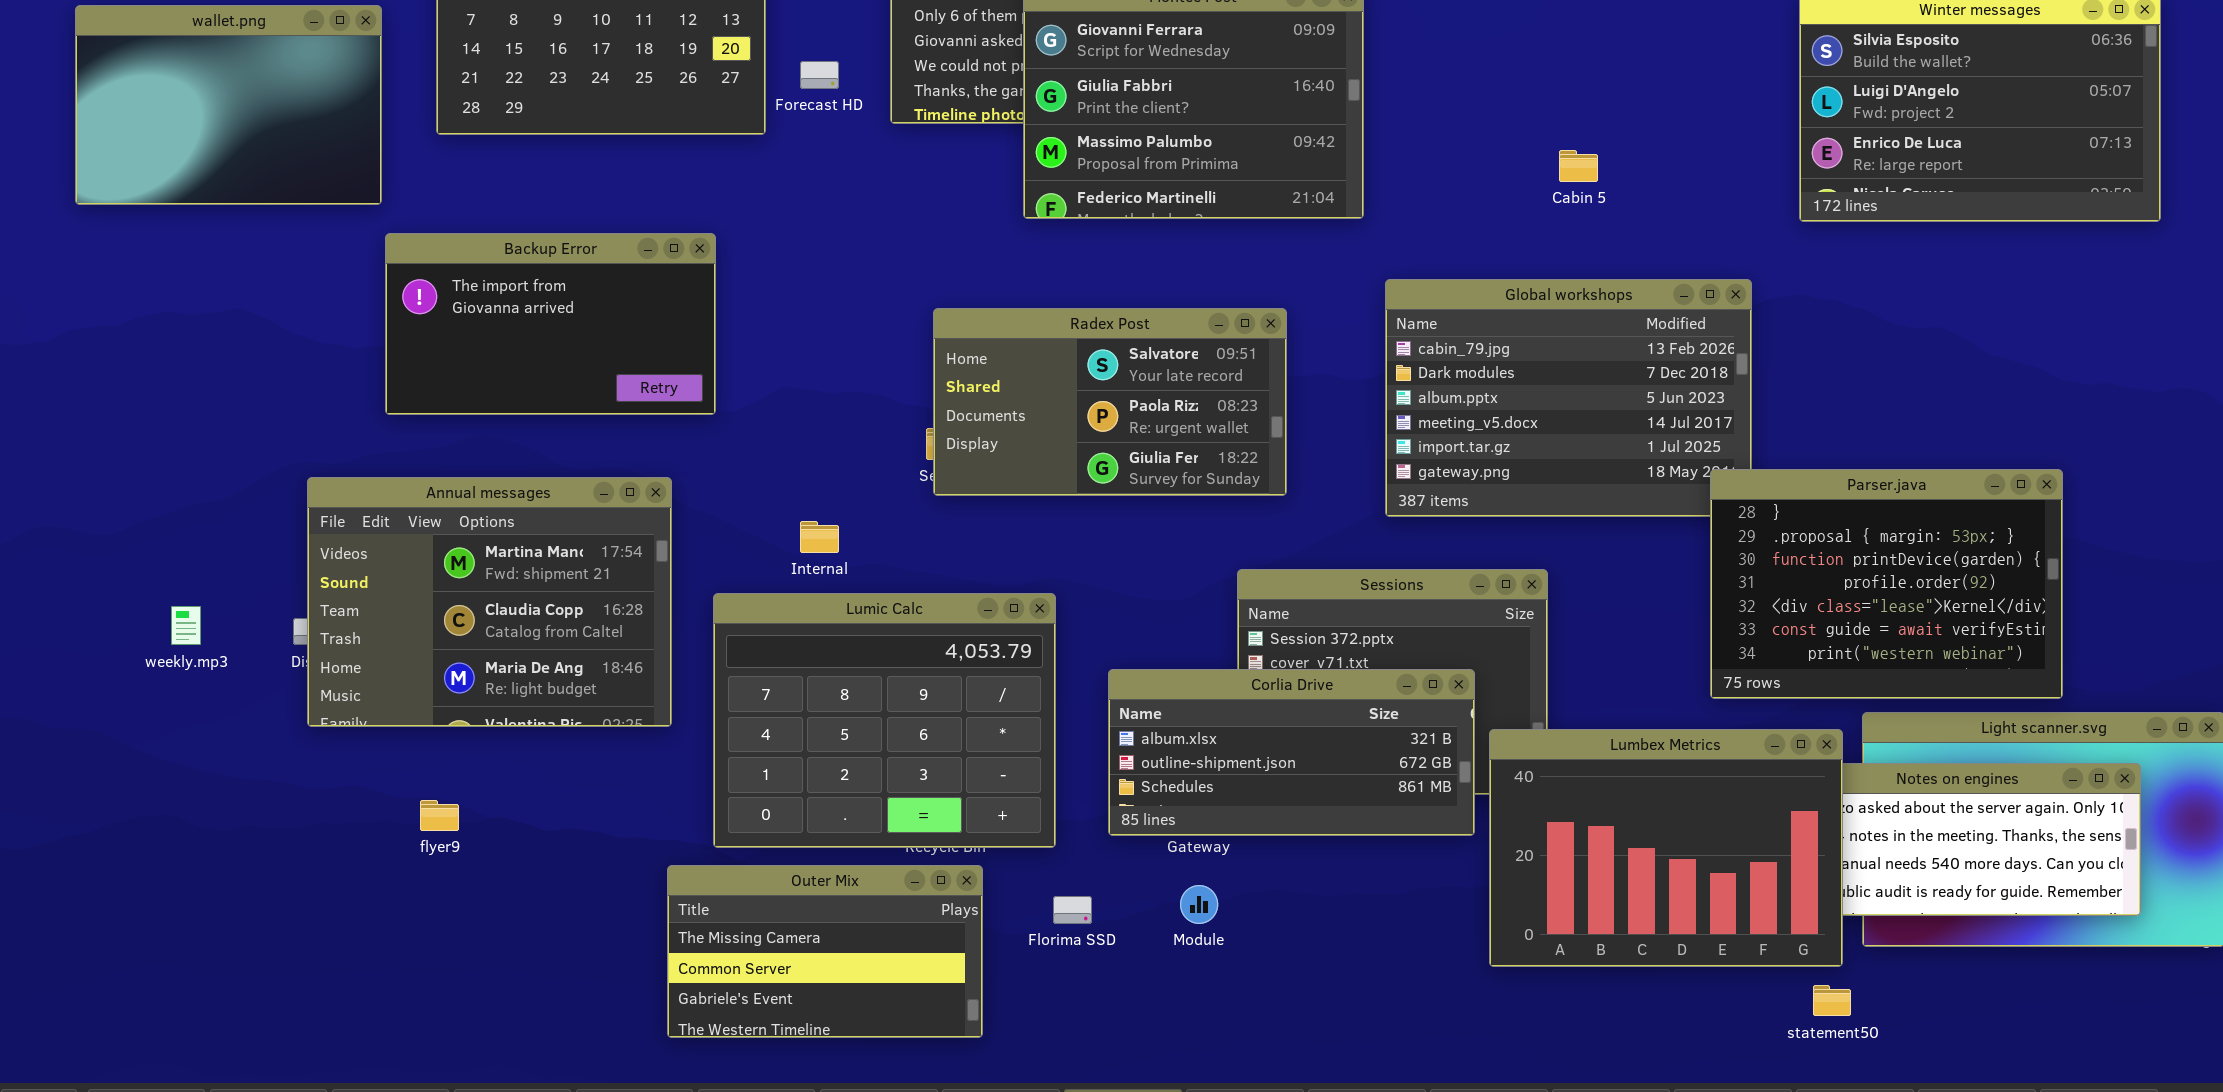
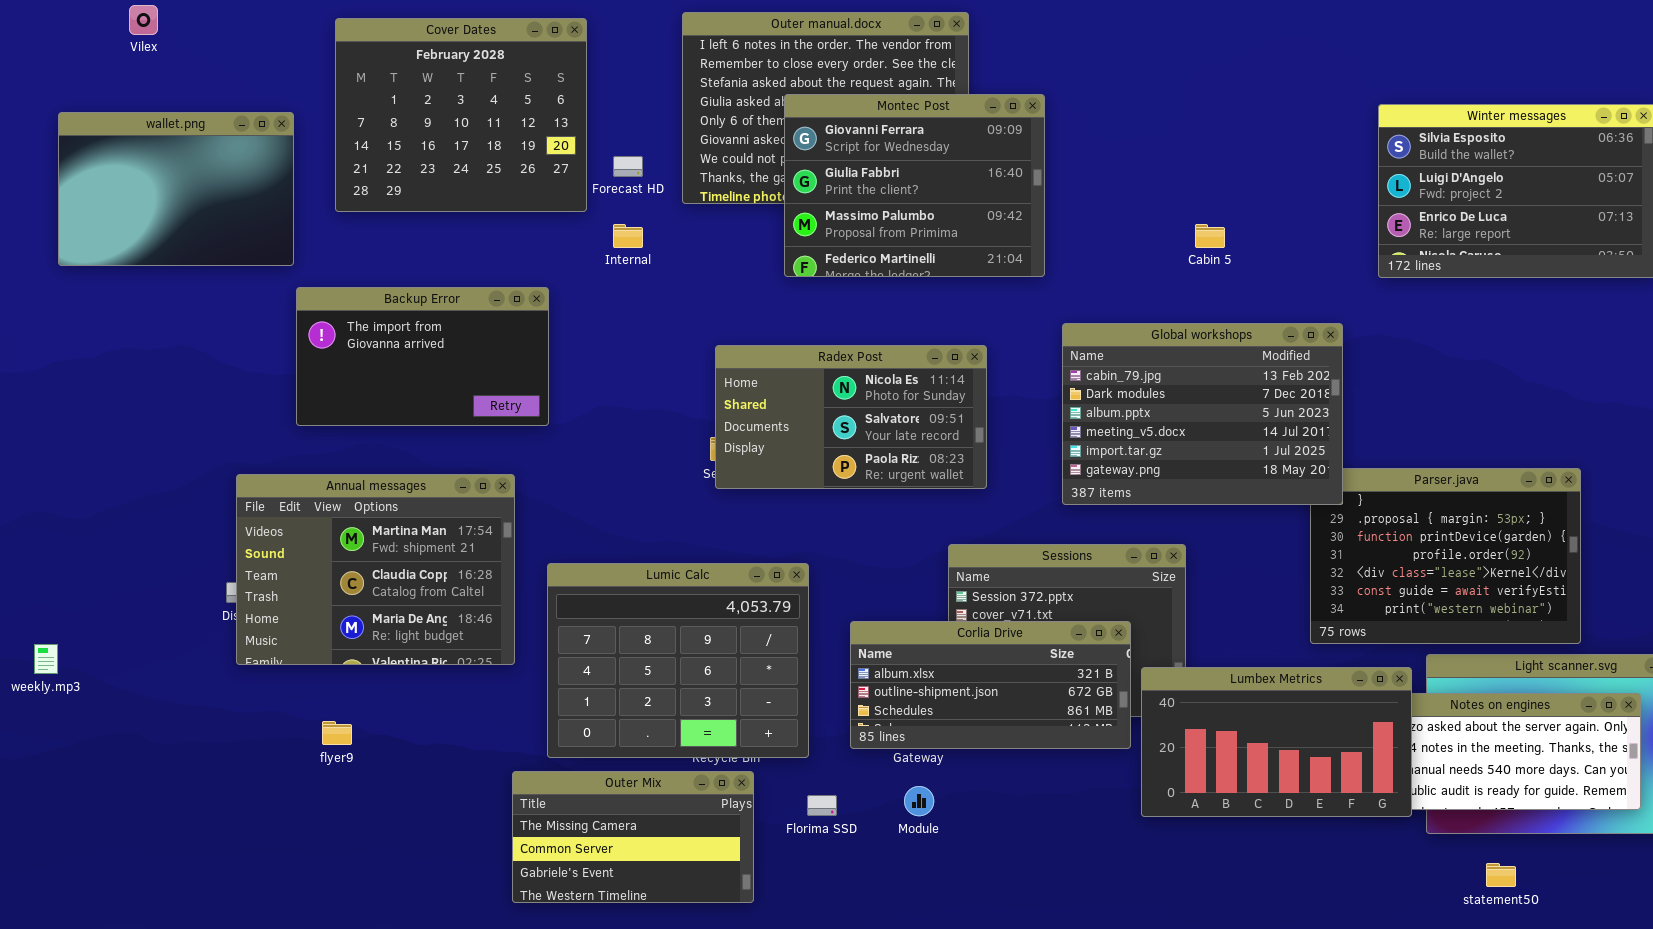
Global workshops: [1385,279,1752,517] -> [1062,323,1343,505], raised
Radex Post: [933,308,1287,496] -> [715,345,987,489], scrolled up 1 row
Internal: [800,521,839,553] -> [613,224,643,248], moved
weekly.mp3: [171,606,201,645] -> [34,644,58,674], moved
Lumbex Metrics: [1489,729,1843,967] -> [1141,667,1412,817], resized
statement50: [1813,985,1851,1016] -> [1486,863,1516,887], moved

